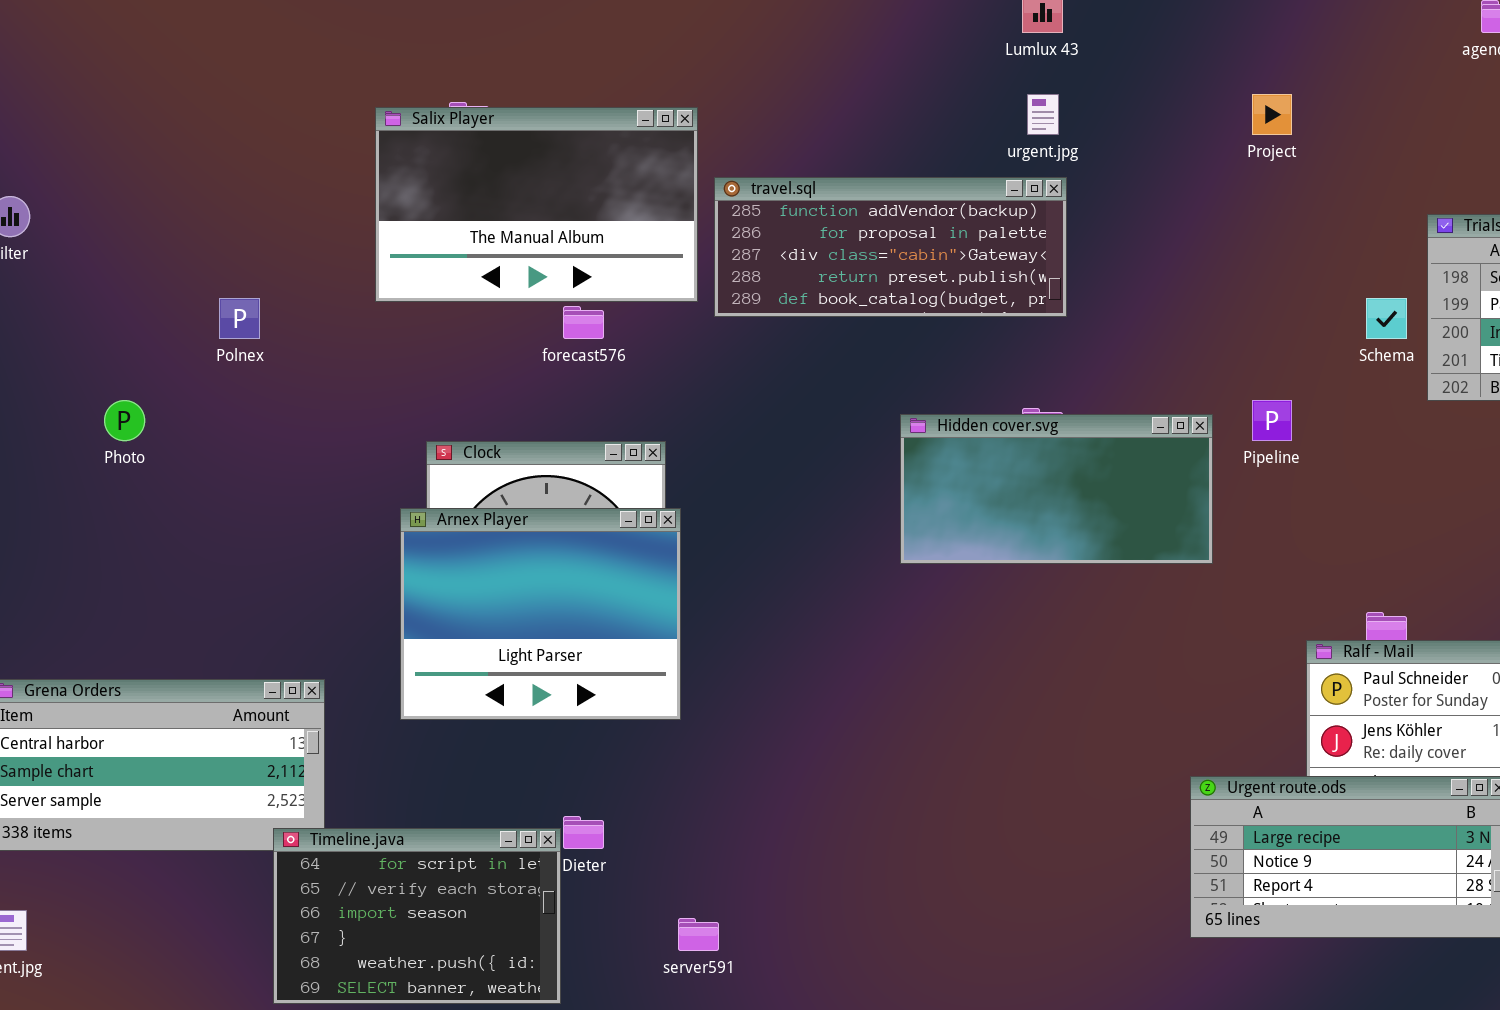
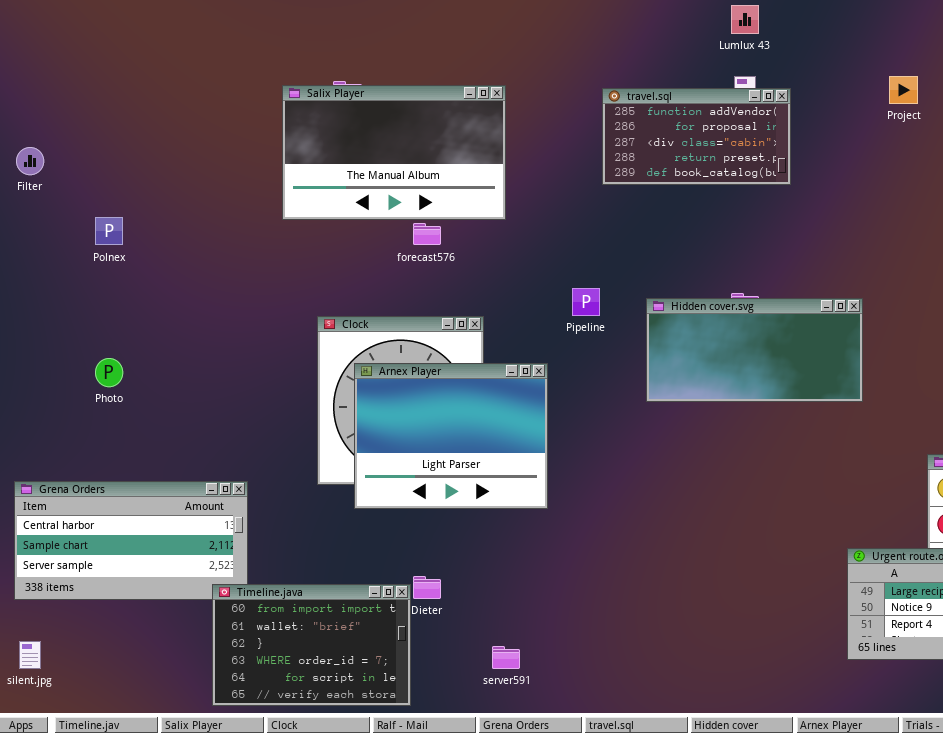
travel.sql: [714,177,1067,317] -> [602,88,791,185], moved, resized
Polnex: [219,298,260,339] -> [95,217,123,245], moved
Photo: [104,400,145,441] -> [95,358,123,387], moved
Pipeline: [1252,400,1292,441] -> [572,288,600,316], moved
Arnex Player: [400,508,681,720] -> [354,363,548,509], moved
Timeline.java: [273,828,561,1004] -> [212,584,411,706], scrolled up 4 rows

